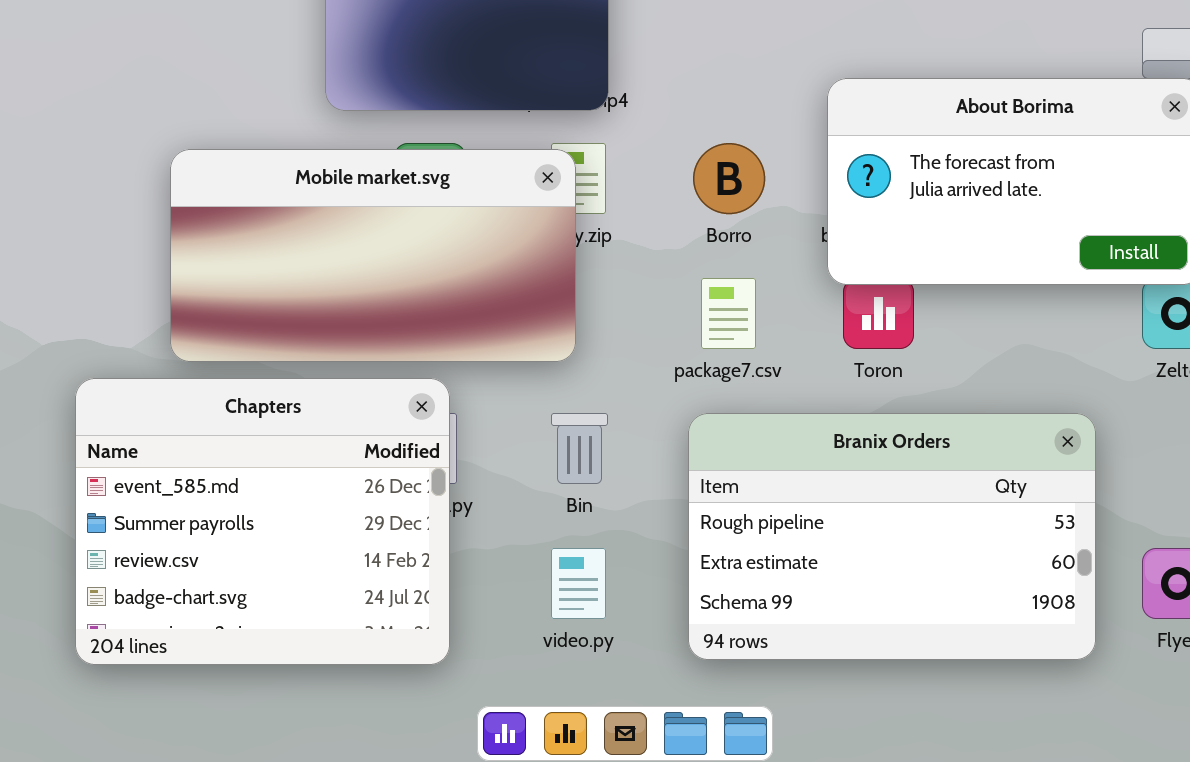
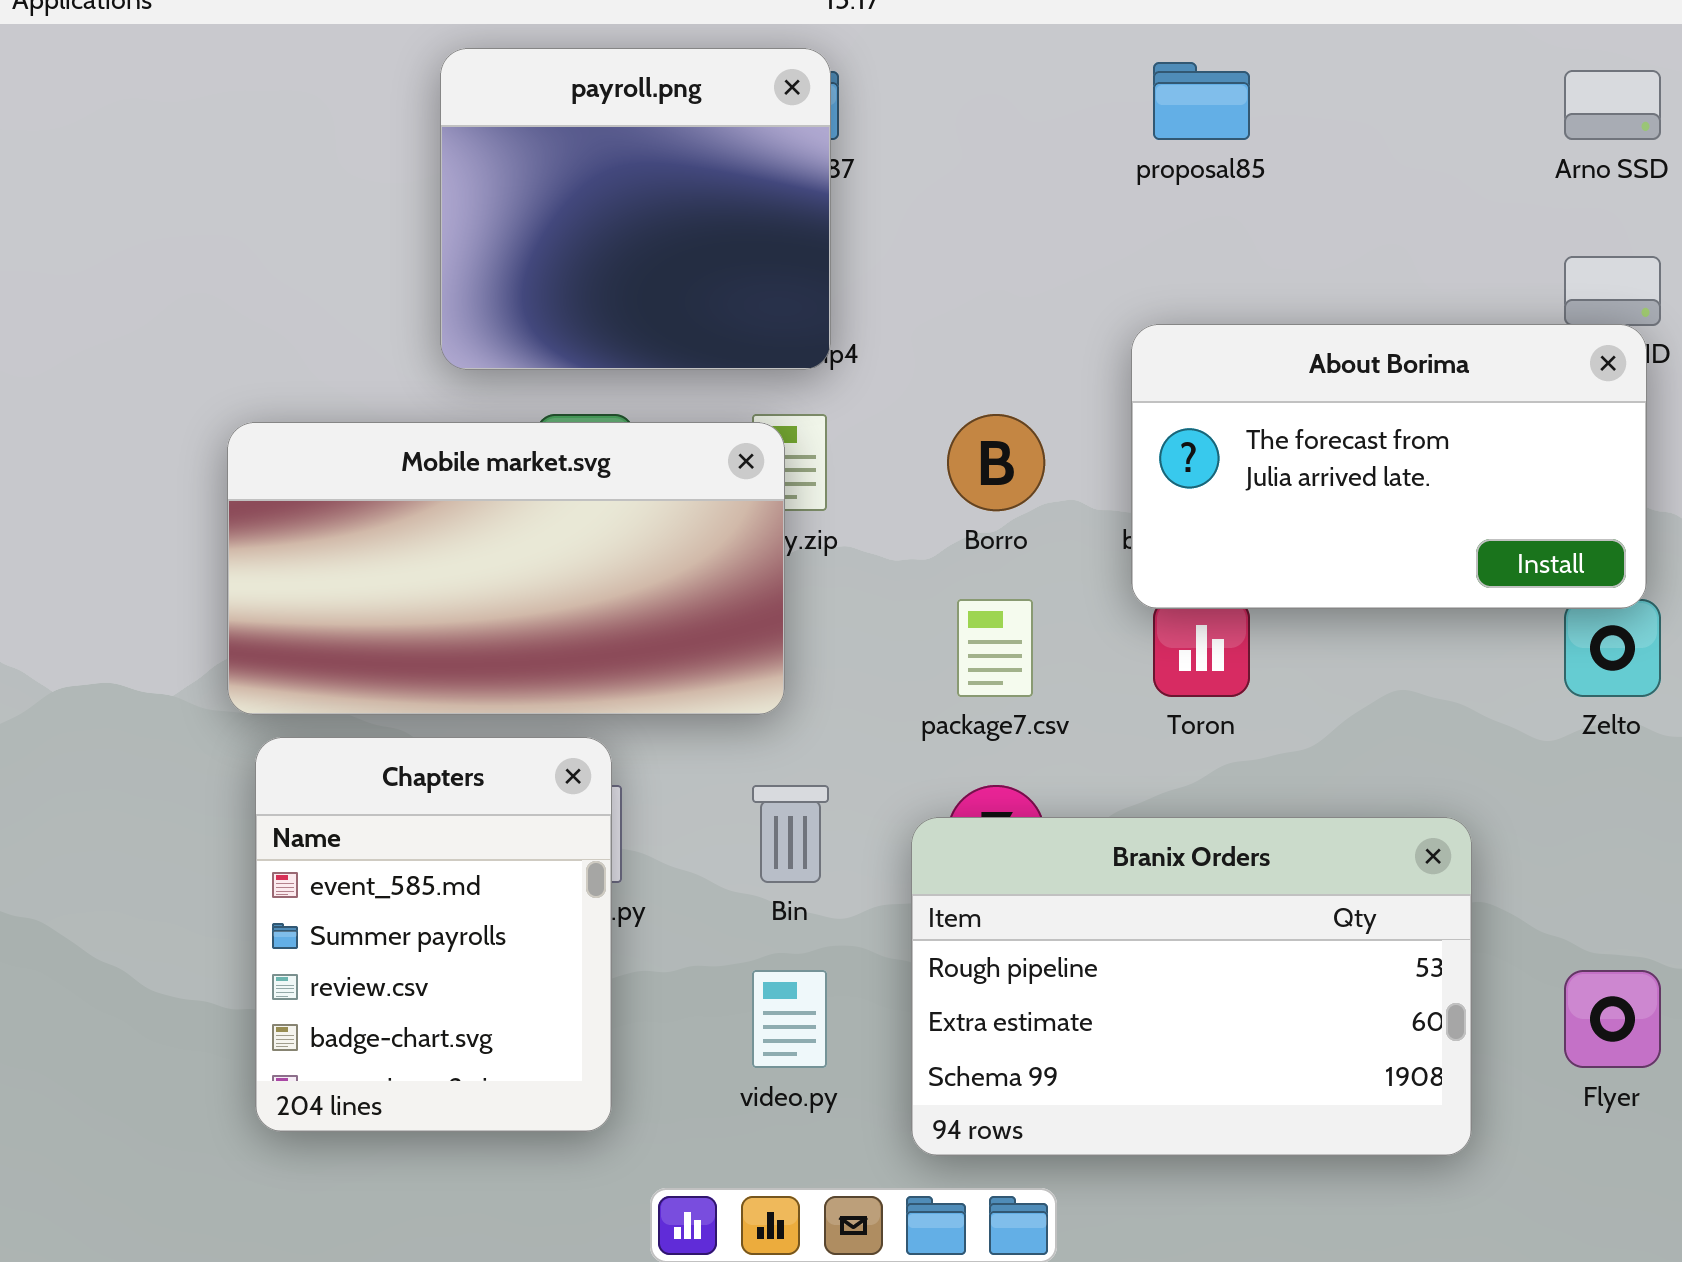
Chapters: [75,378,450,665] -> [255,737,612,1132], resized
Branix Orders: [688,413,1096,660] -> [911,817,1472,1156], moved

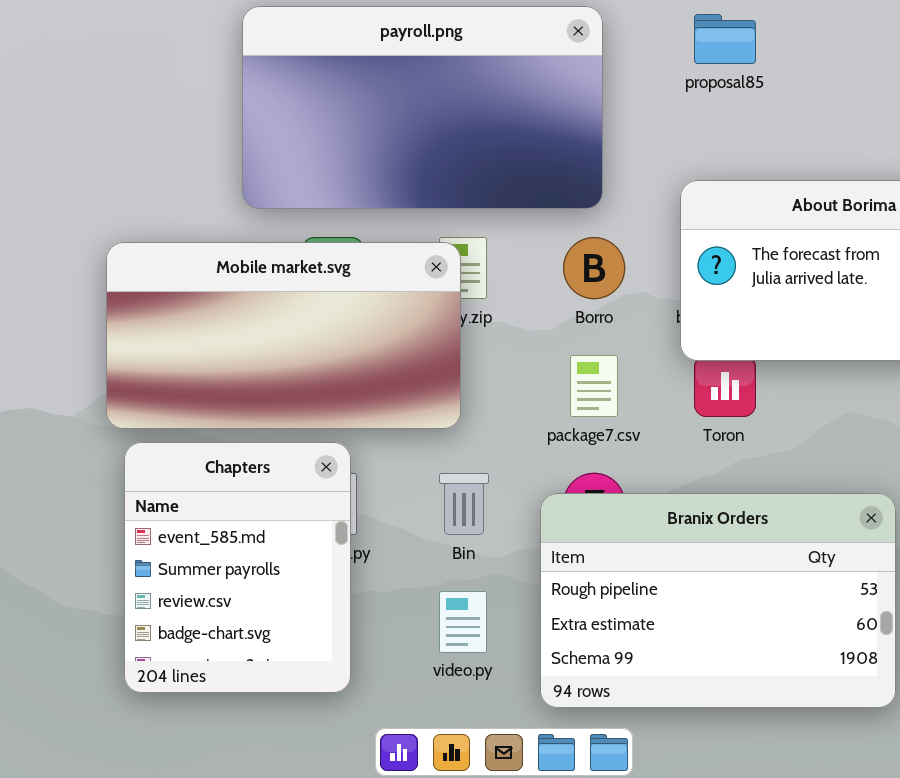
payroll.png: [440,48,831,370] -> [242,6,603,209], resized

